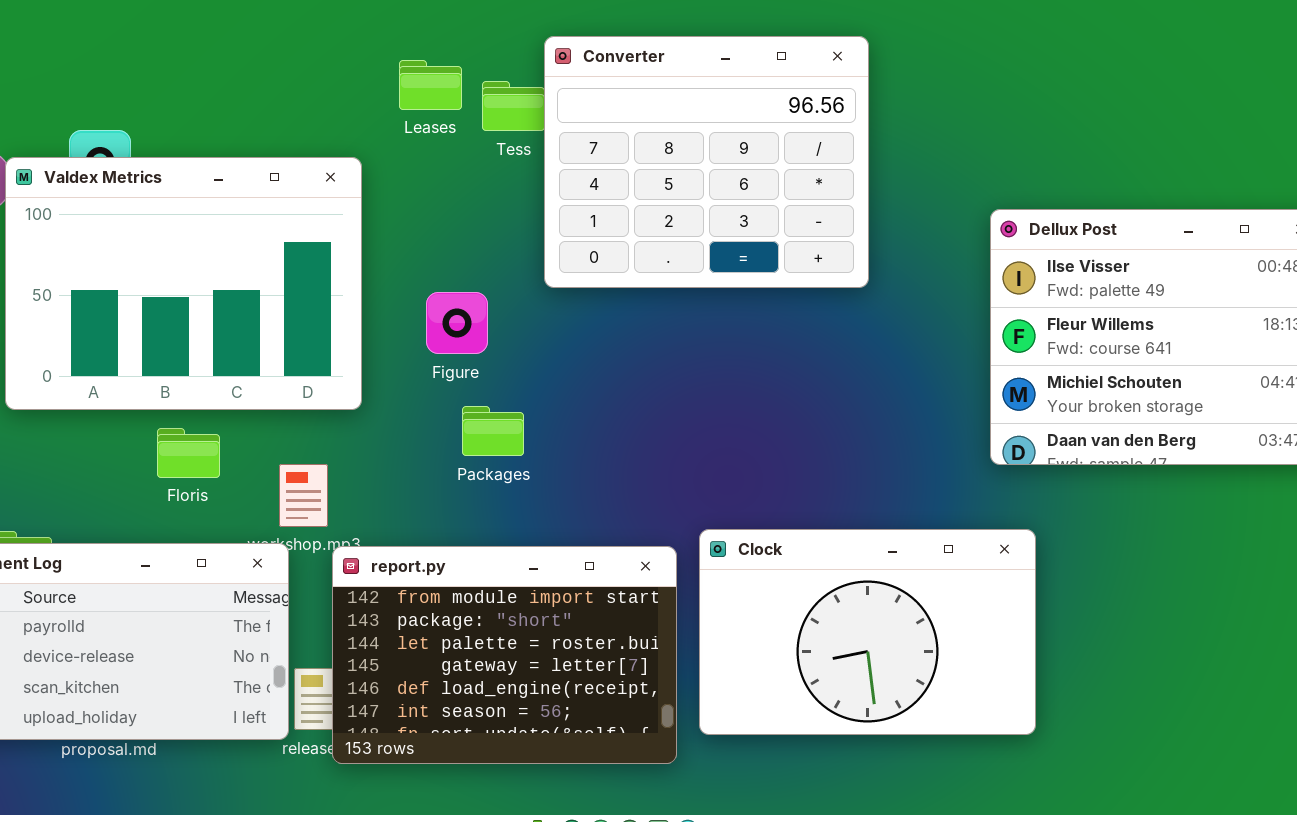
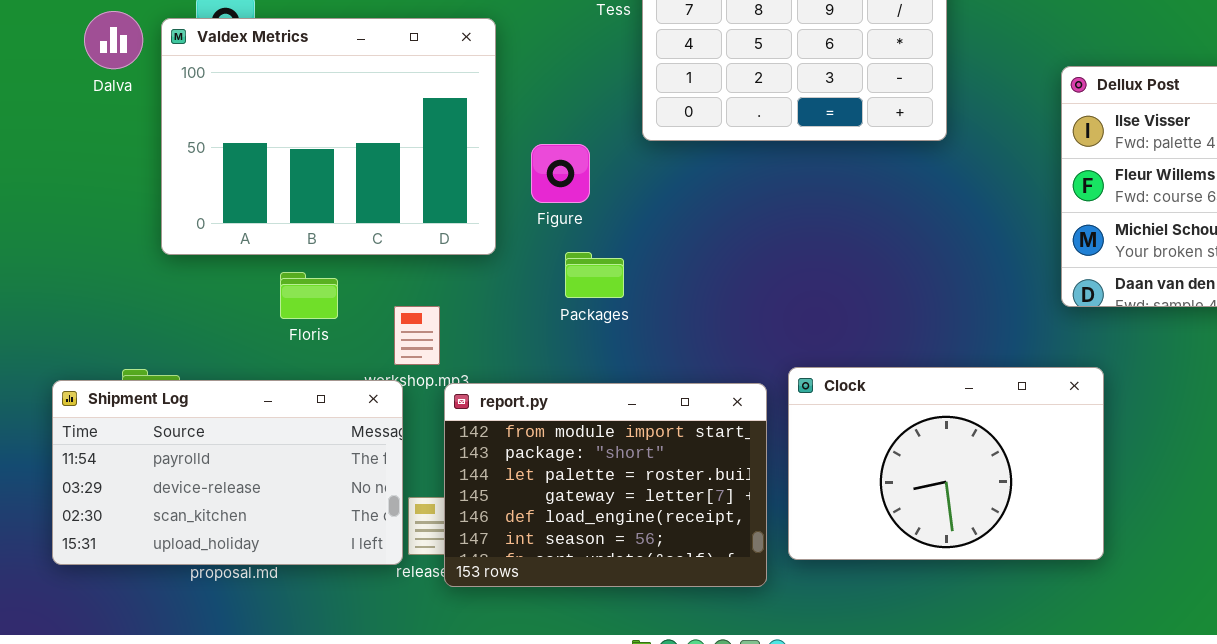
Valdex Metrics: [5,157,362,410] -> [161,18,496,255], moved

